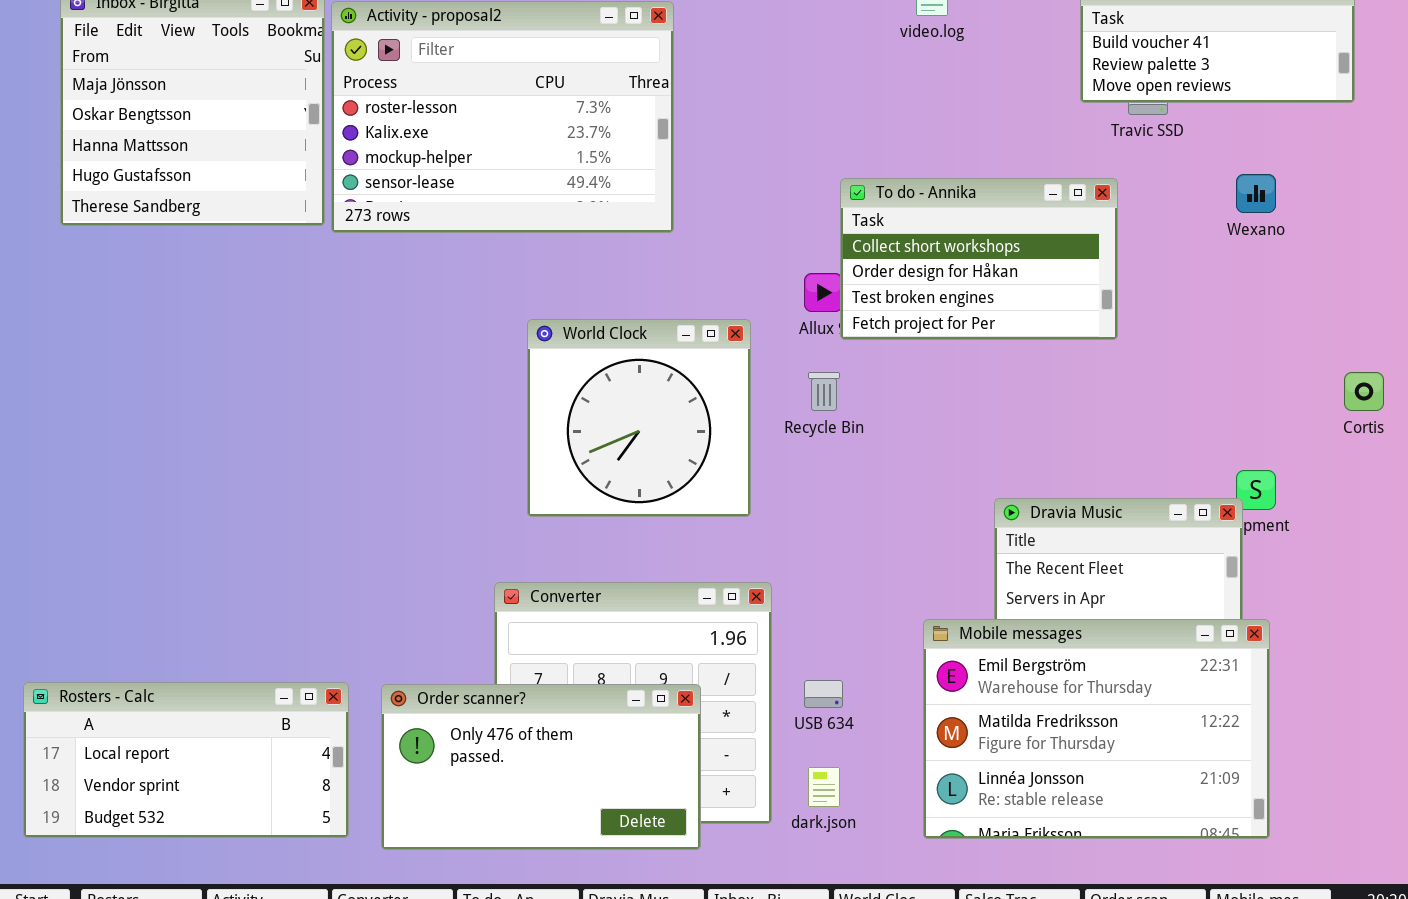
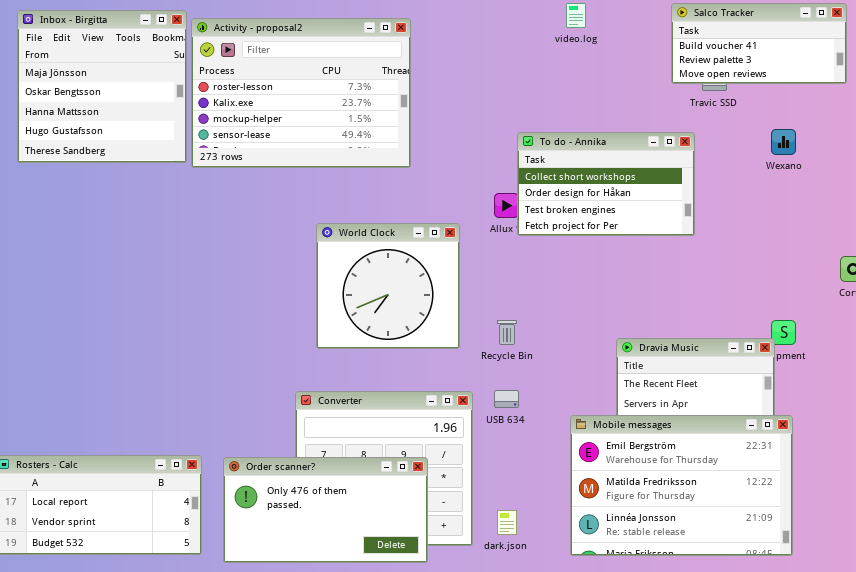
Recycle Bin: [808,372,840,411] -> [497,320,517,345], moved
USB 634: [804,680,843,708] -> [494,390,519,408], moved

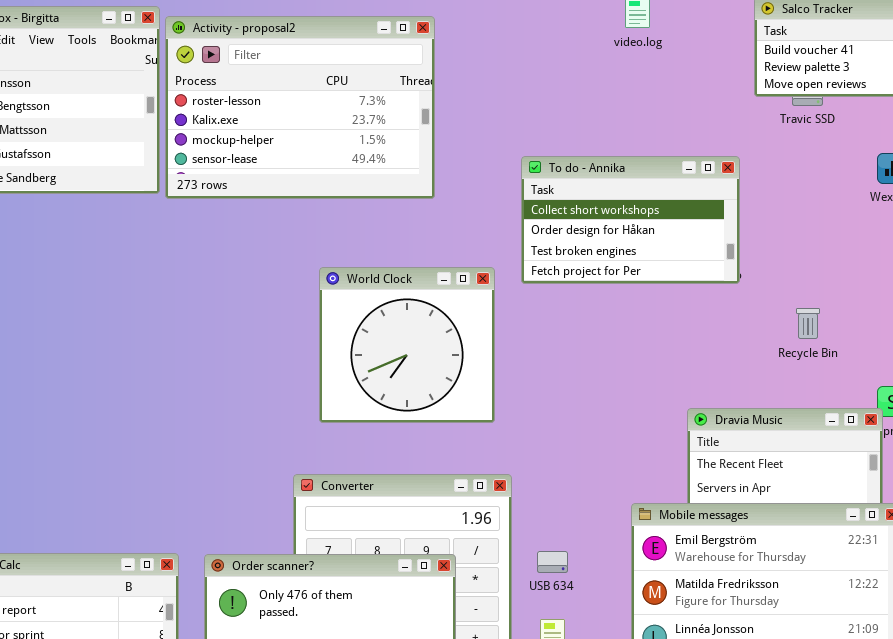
To do - Annika: [517,132,695,236] -> [521,156,740,284], moved
Recycle Bin: [497,320,517,345] -> [796,308,820,339], moved
USB 634: [494,390,519,408] -> [537,551,568,573], moved

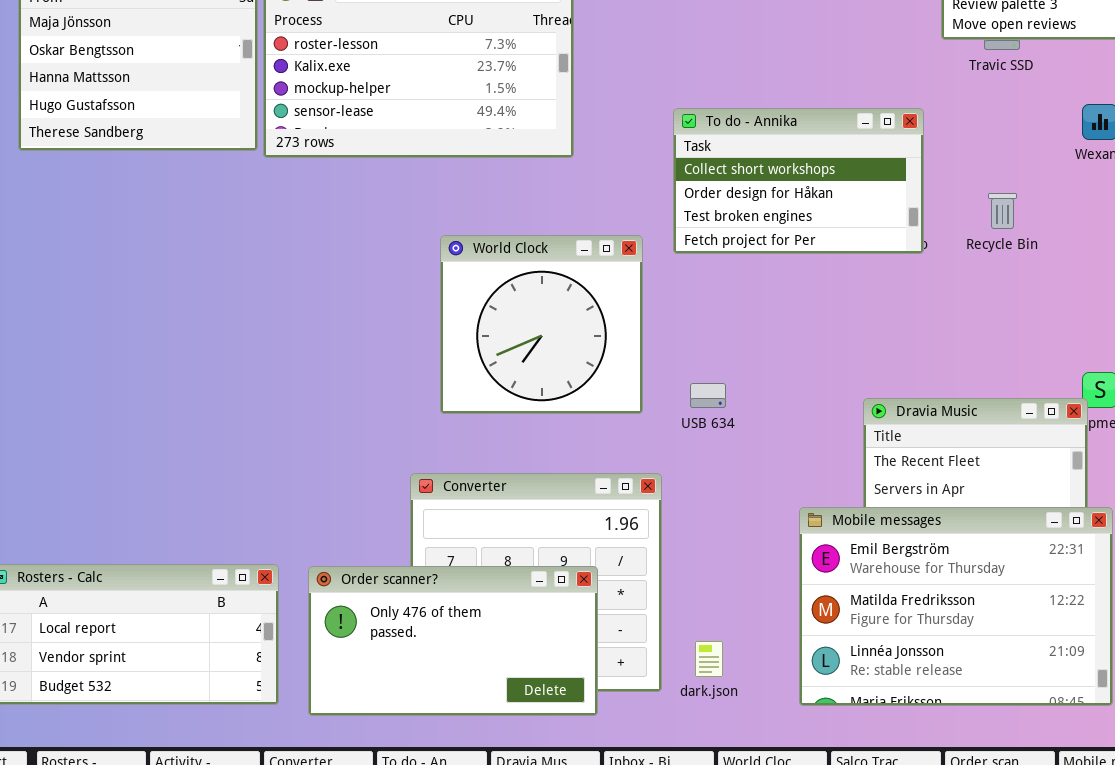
Recycle Bin: [796,308,820,339] -> [988,193,1017,229], moved
USB 634: [537,551,568,573] -> [690,383,726,408], moved

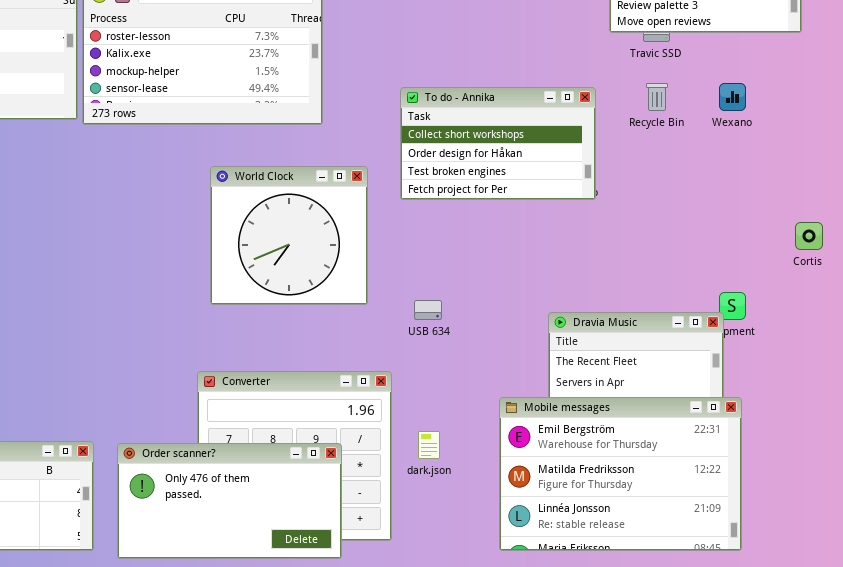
Recycle Bin: [988,193,1017,229] -> [646,83,668,111], moved
World Clock: [440,235,643,414] -> [210,166,368,305], moved
dark.json: [695,641,723,677] -> [418,431,440,459], moved

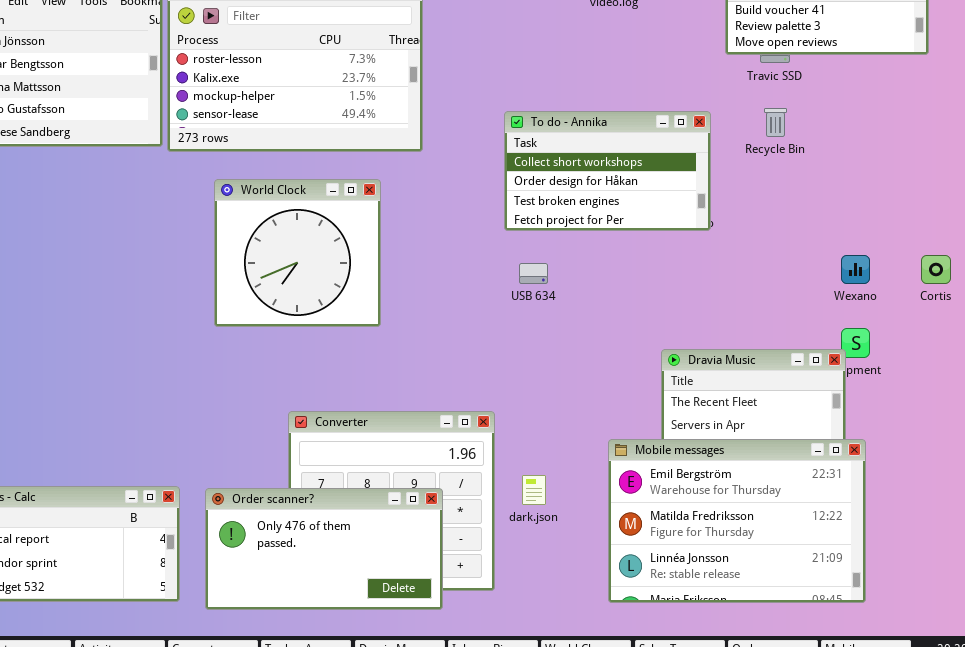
Wexano: [719,83,746,111] -> [841,255,870,284], moved
World Clock: [210,166,368,305] -> [214,179,381,327], moved
USB 634: [414,300,442,320] -> [519,263,548,284], moved

